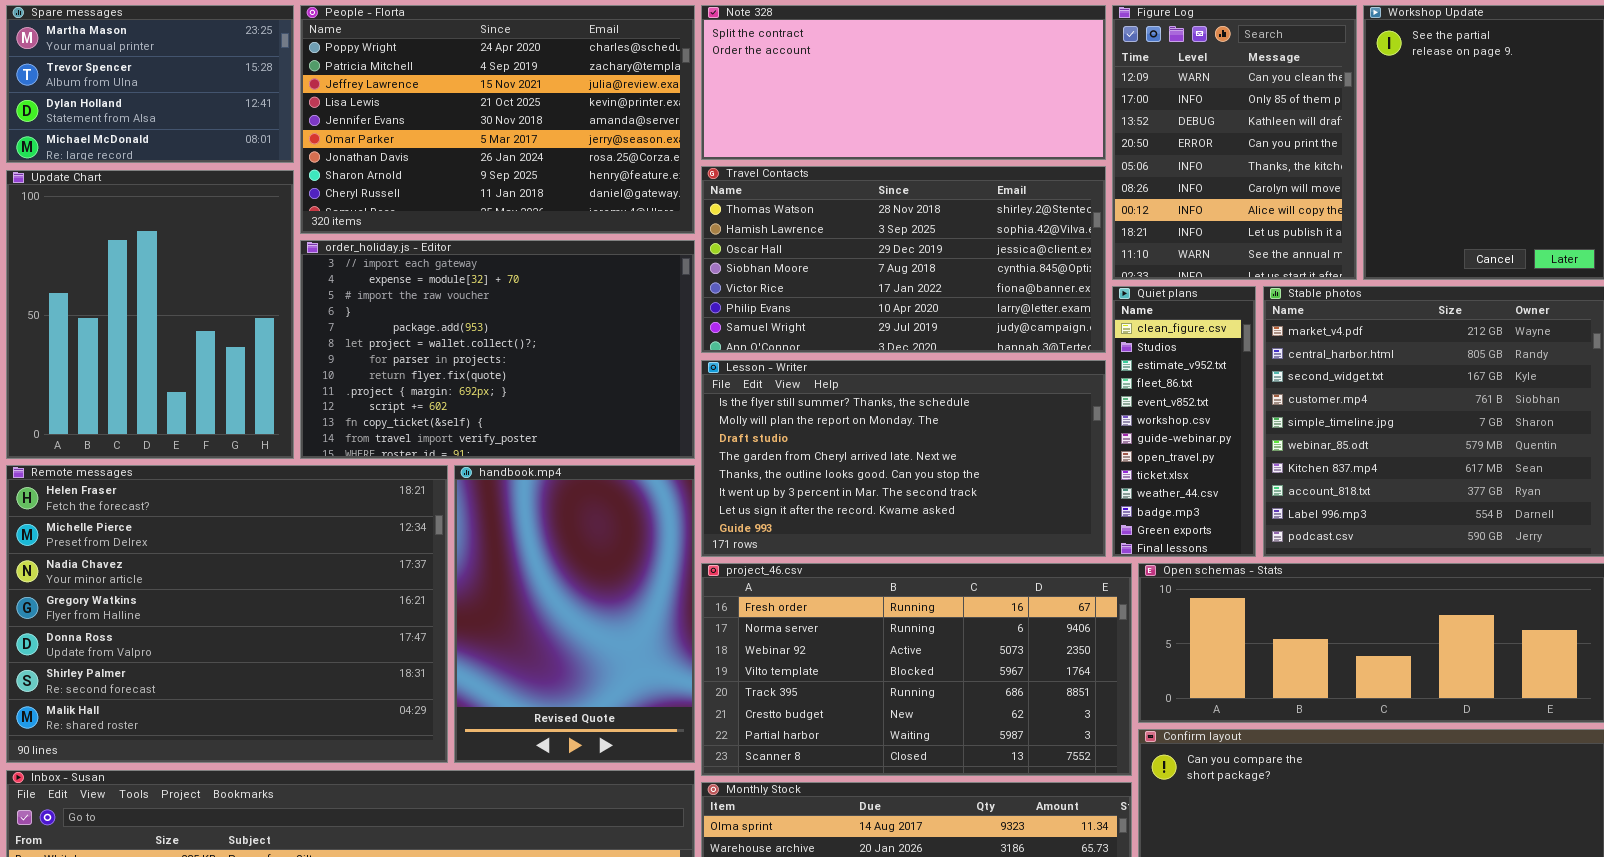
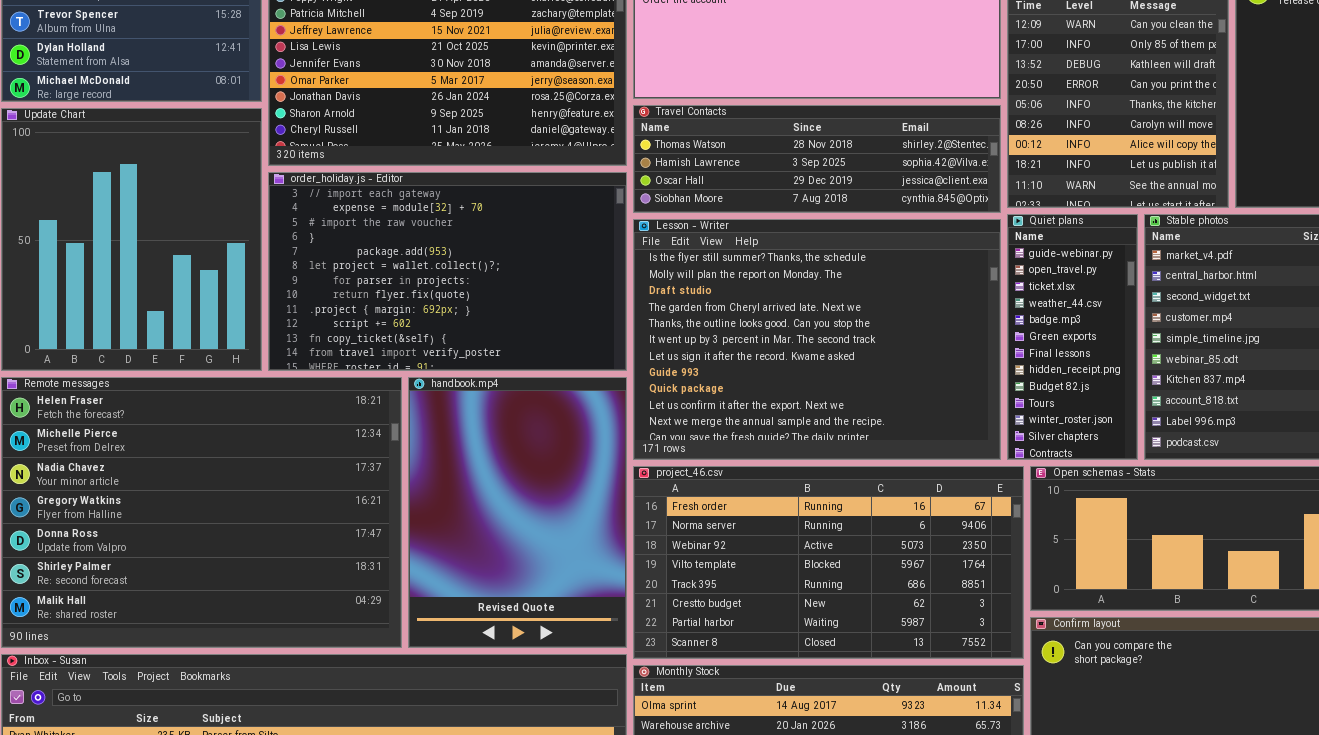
Travel Contacts: [701,166,1106,353] -> [633,105,1001,213], resized
Quiet plans: [1112,286,1256,557] -> [1007,214,1138,460], scrolled down 6 rows
Lesson - Writer: [701,360,1106,557] -> [633,219,1001,460], resized

